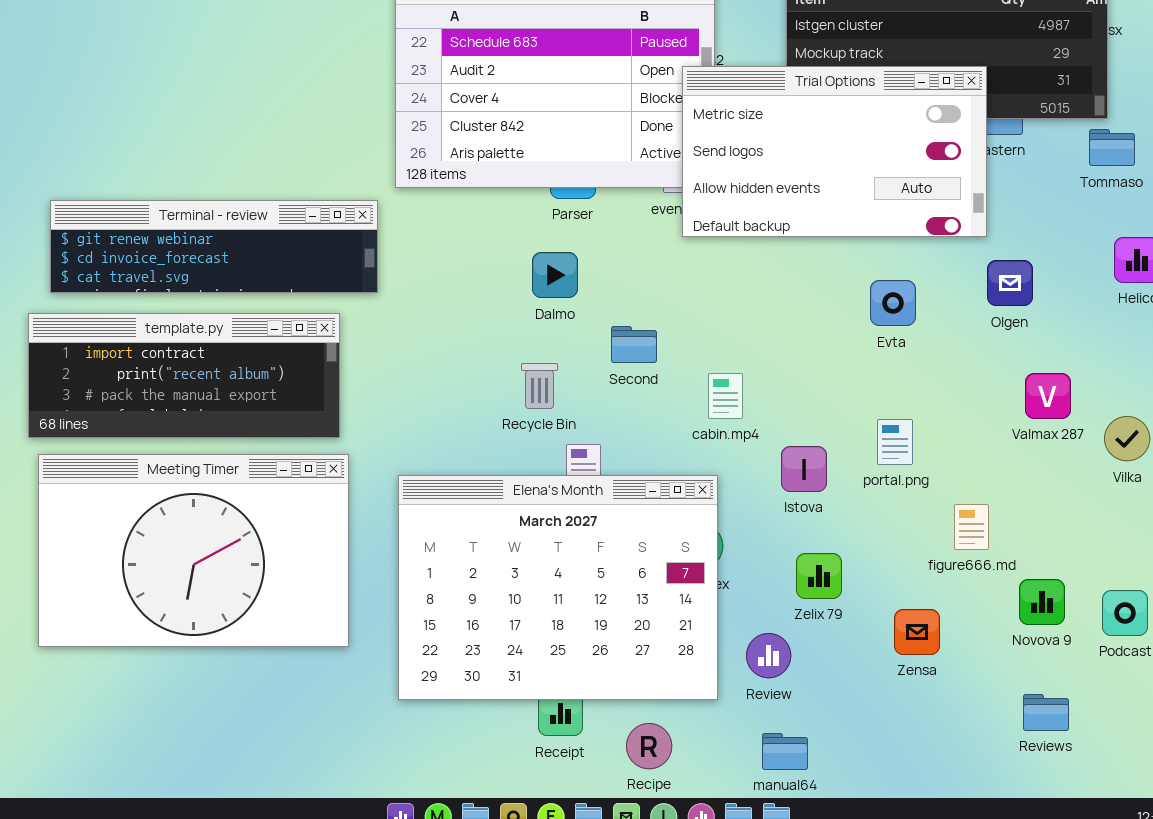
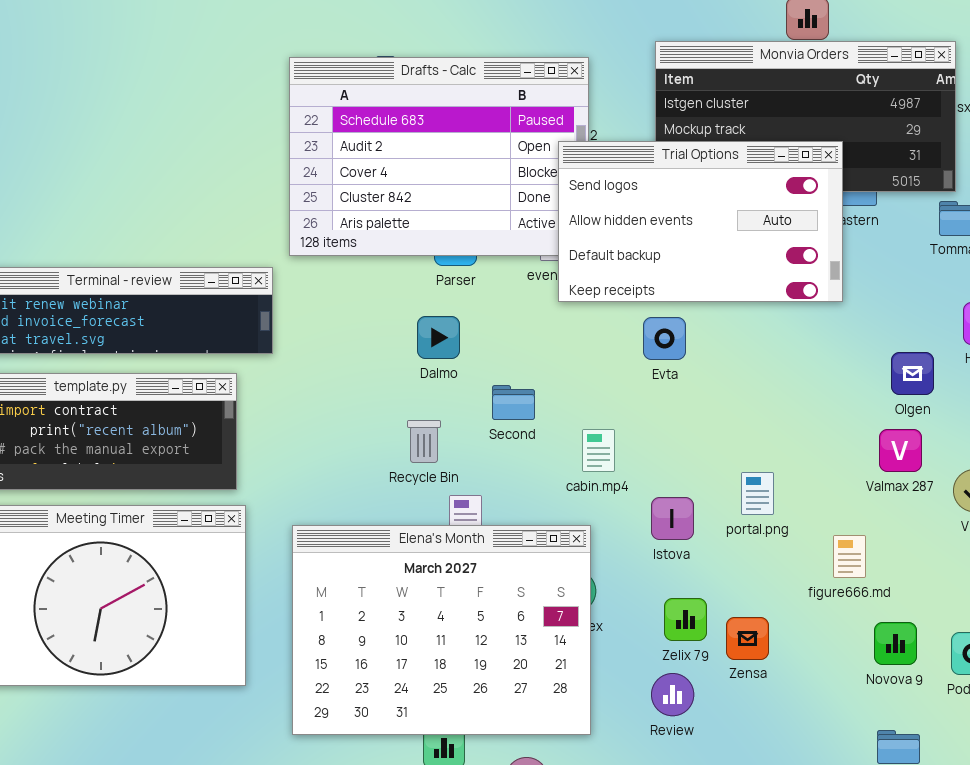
Trial Options: [682,66,987,237] -> [558,141,843,302], scrolled down 1 row
Olgen: [987,260,1033,306] -> [891,352,934,395], moved
Evta: [870,280,916,326] -> [643,317,686,360], moved
figure666.md: [954,504,989,550] -> [833,535,866,578], moved
Zensa: [894,609,940,655] -> [726,617,769,660], moved
Review: [746,633,791,678] -> [651,673,694,716], moved

